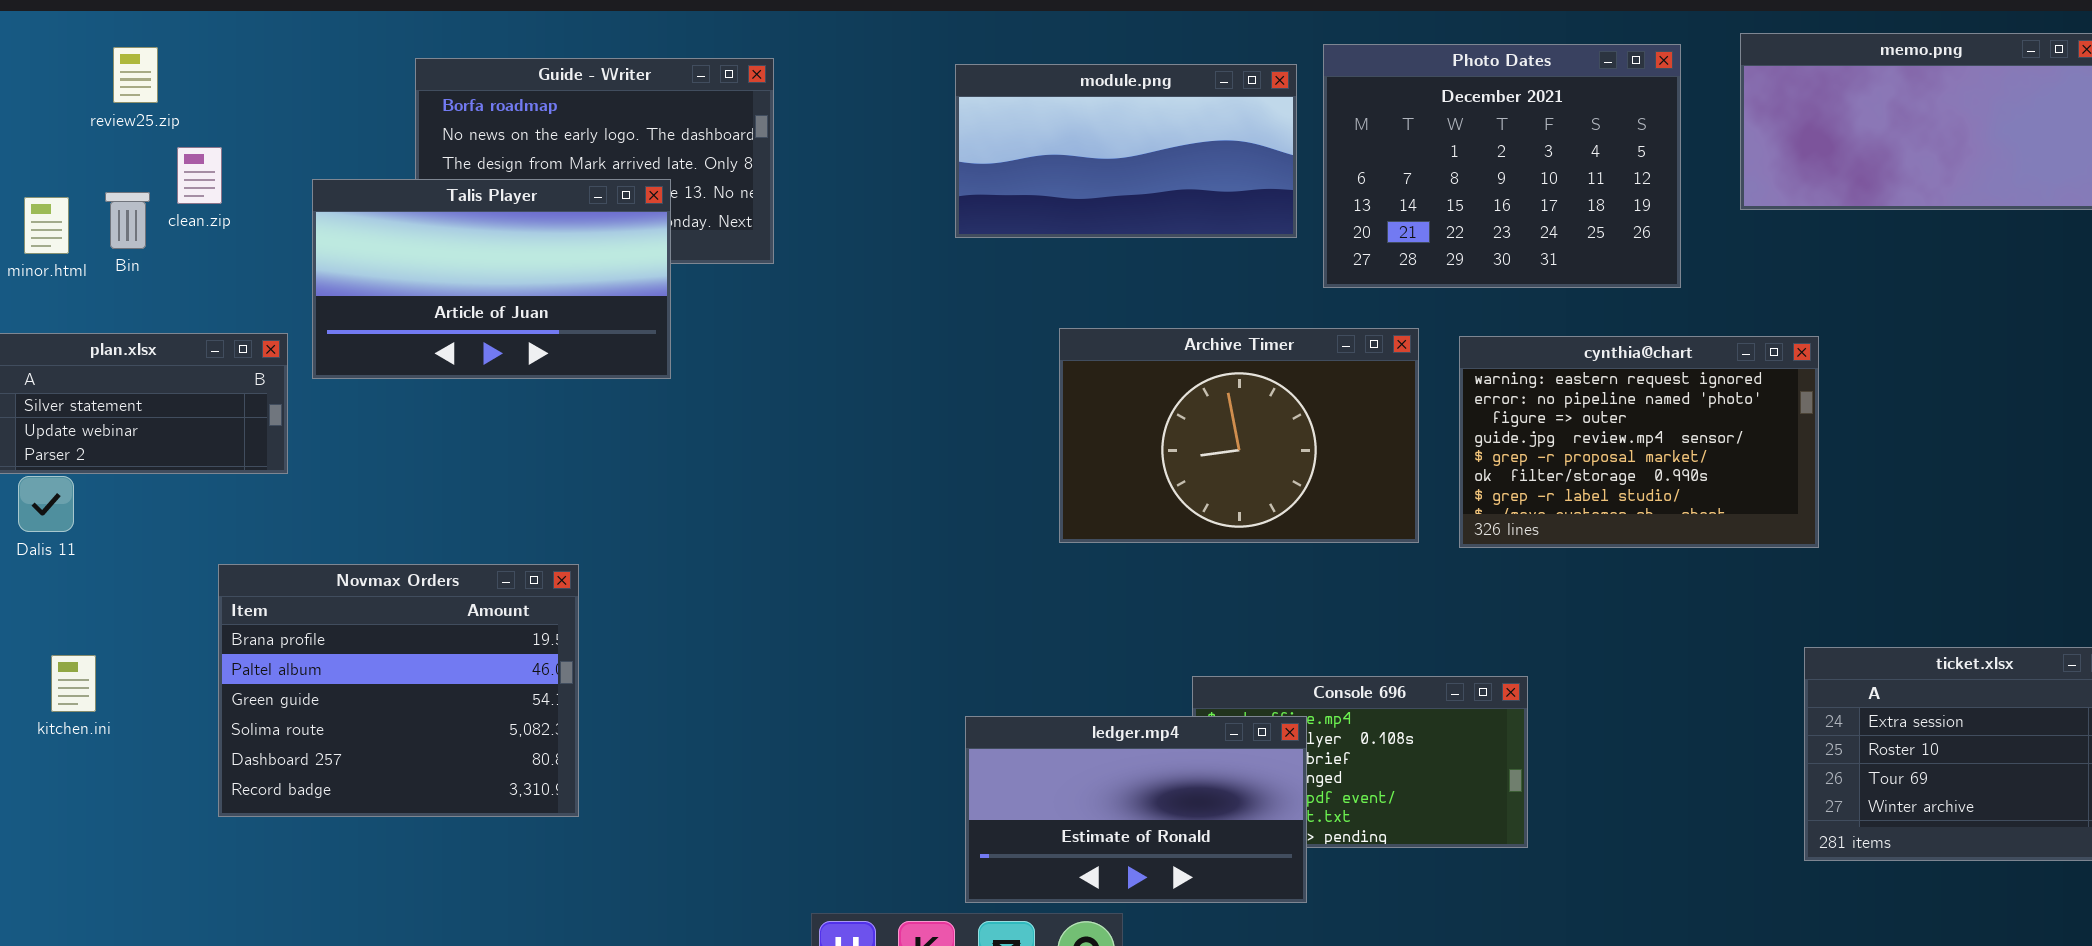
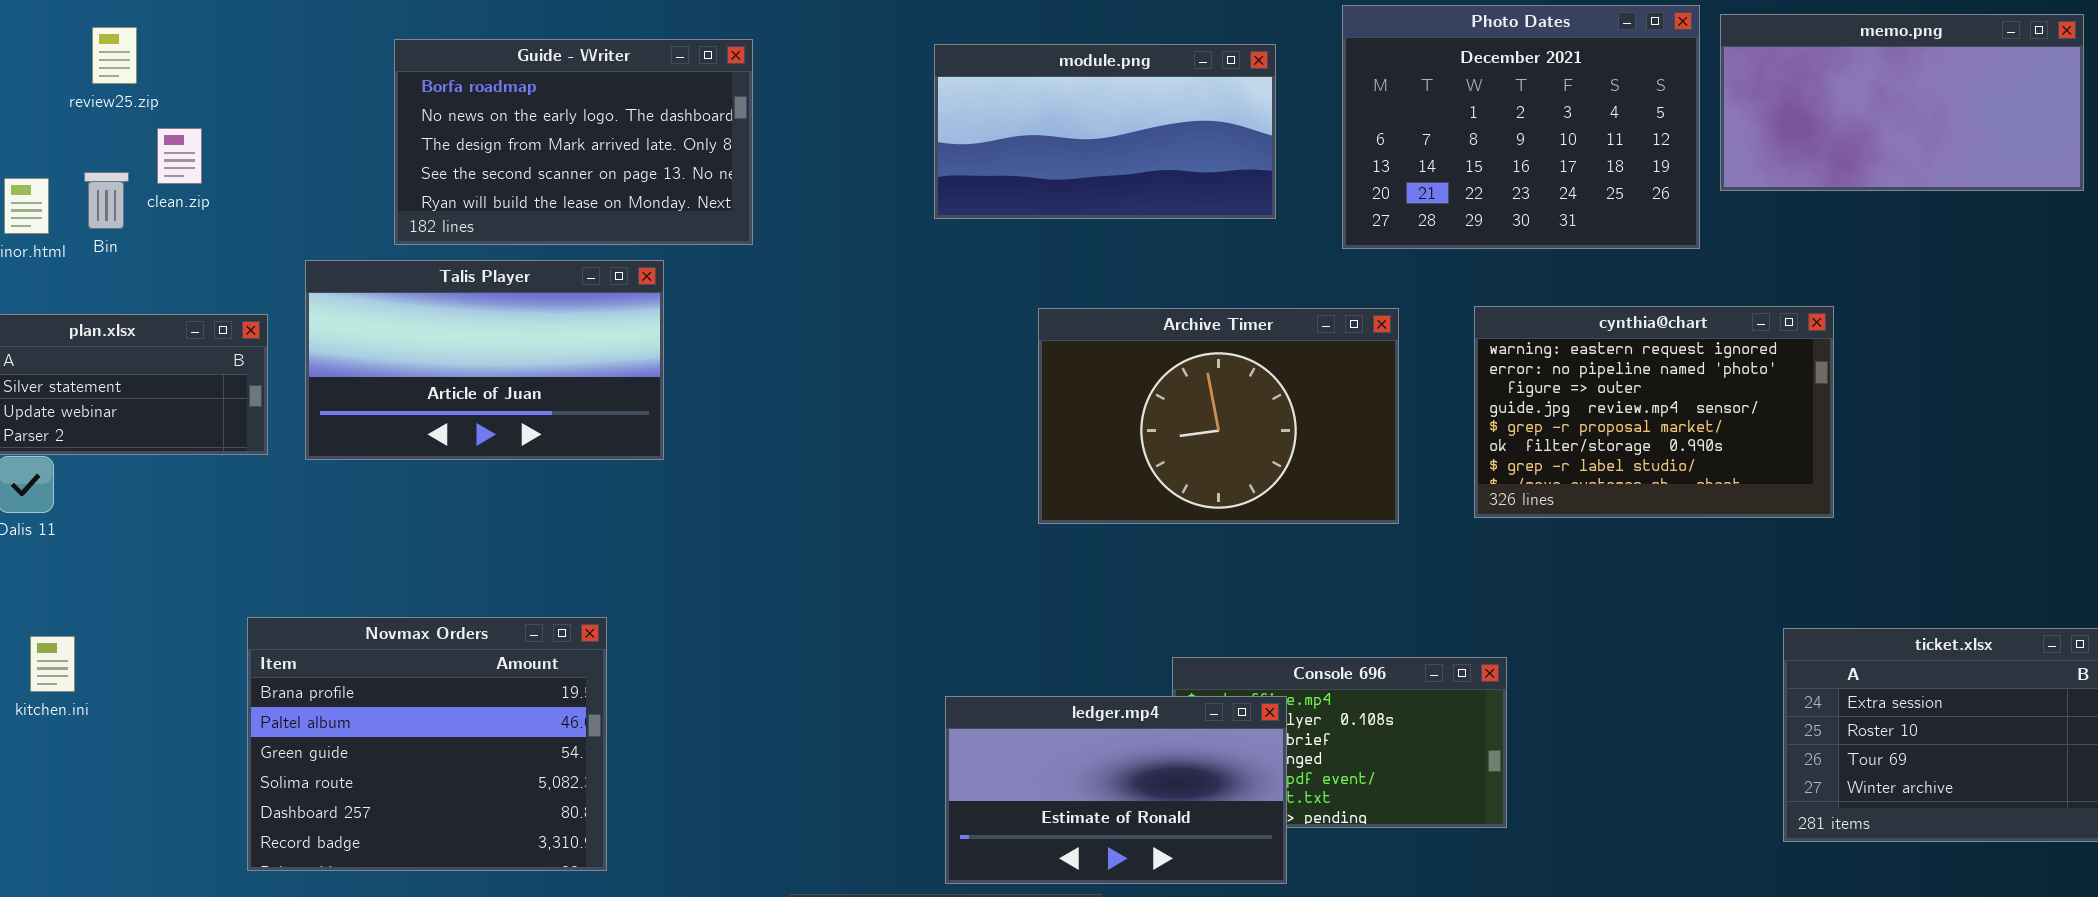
Photo Dates: [1323,44,1681,288] -> [1342,5,1700,249], moved
Talis Player: [312,179,671,379] -> [305,260,664,460], moved
cynthia@chart: [1459,336,1819,548] -> [1474,306,1834,518], moved
Novmax Orders: [218,564,579,817] -> [247,617,607,871], moved

